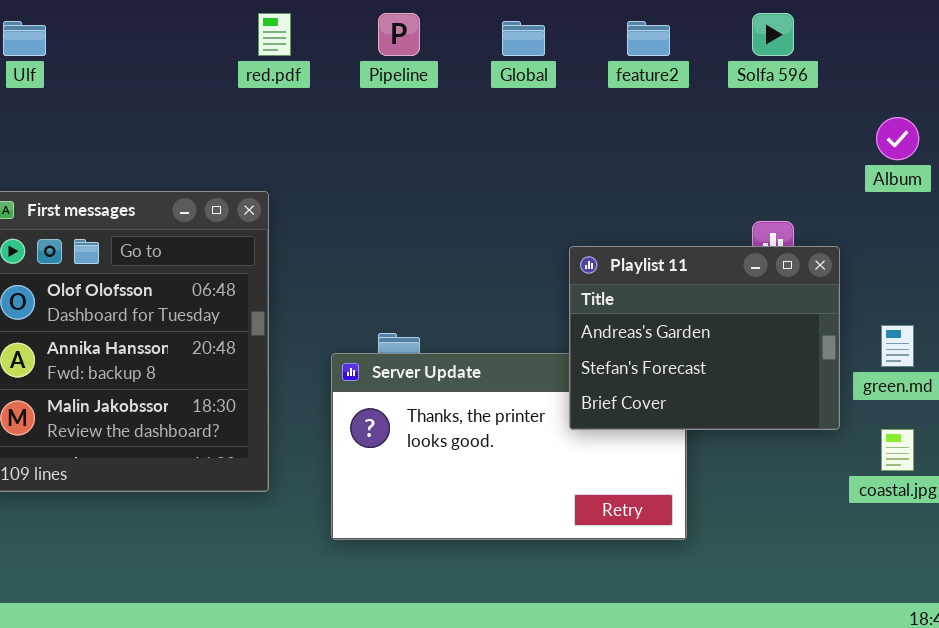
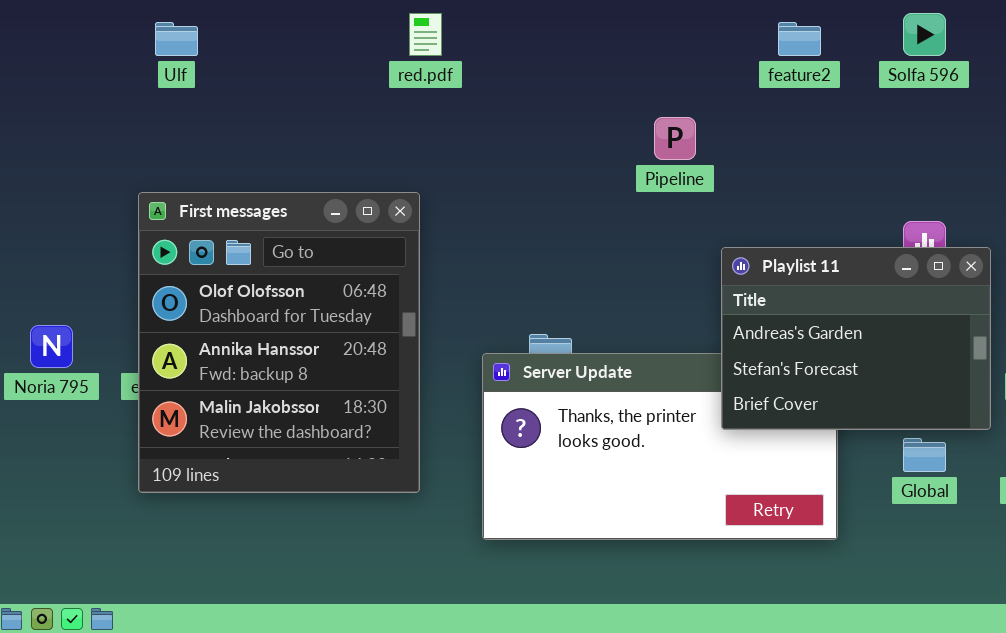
Pipeline: [378,13,420,56] -> [654,117,696,160], moved
Global: [502,21,545,56] -> [903,438,946,472], moved

